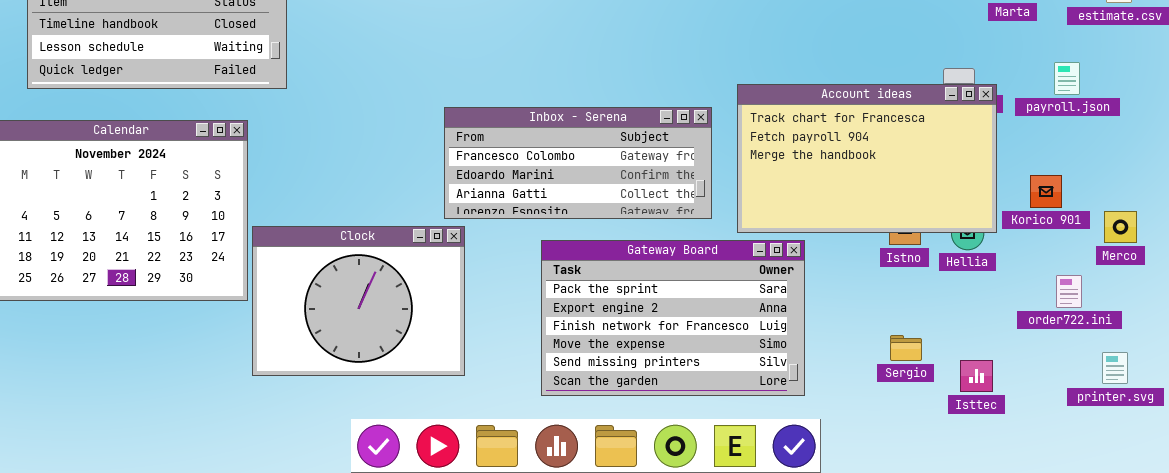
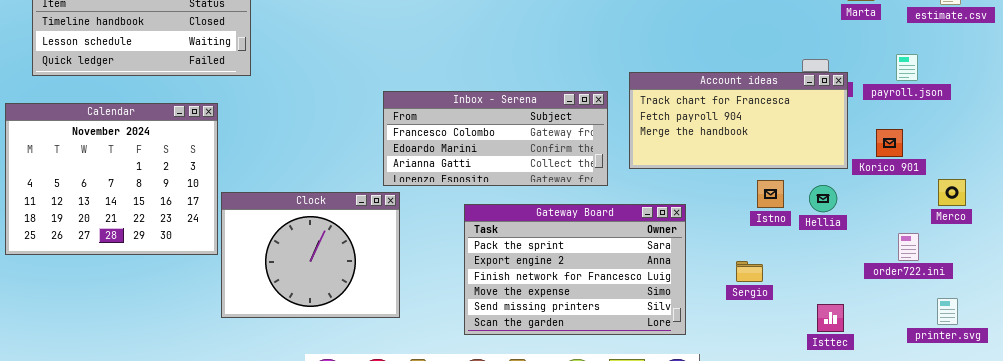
Account ideas: [737,84,997,233] -> [629,72,848,169], resized
Korico 901: [1030,175,1062,208] -> [876,129,903,157], moved
Sergio: [890,335,922,361] -> [736,261,763,282], moved

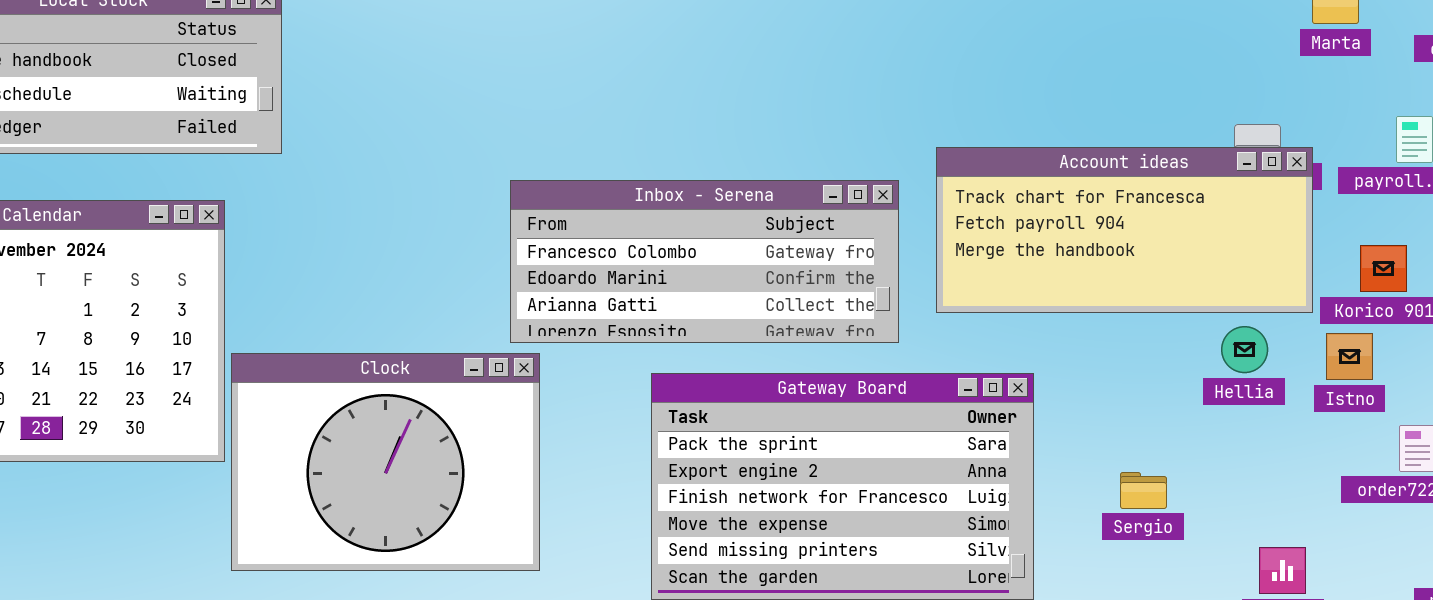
Istno: [757,180,784,208] -> [1326,333,1373,380], moved
Hellia: [809,185,837,212] -> [1221,326,1268,373], moved

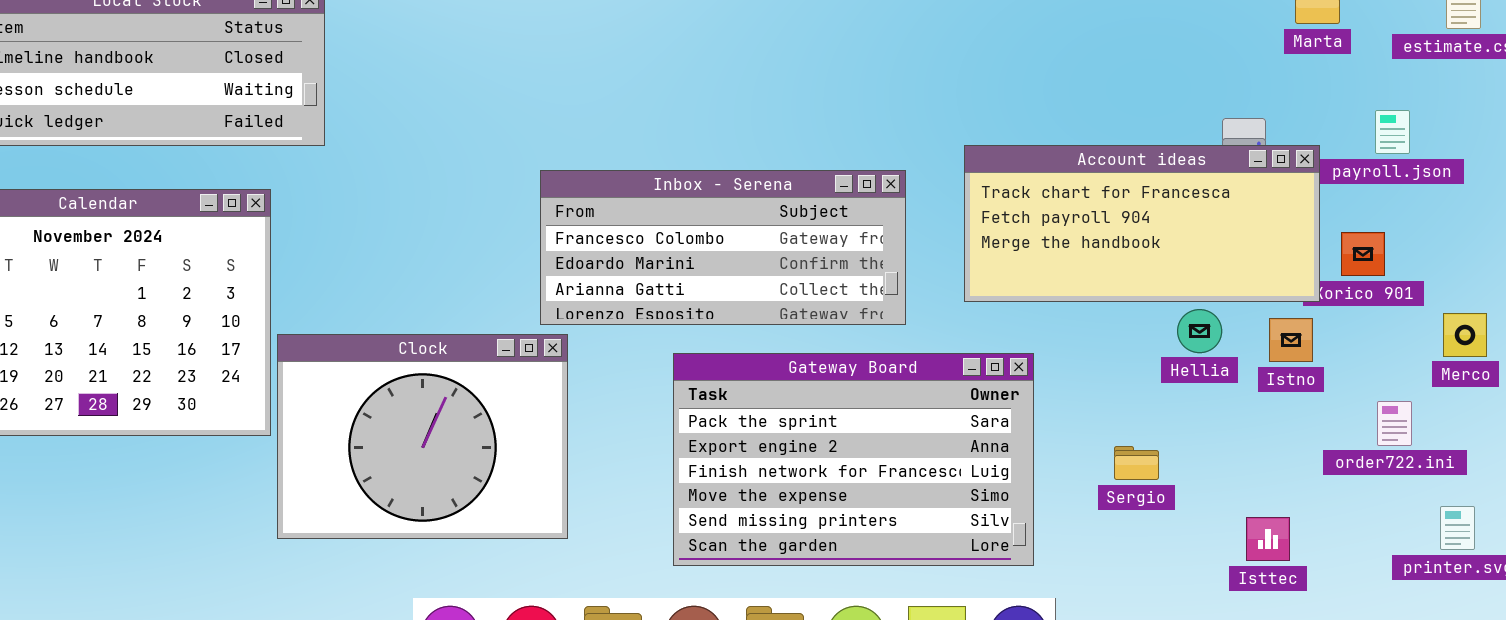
Account ideas: [936,147,1313,313] -> [964,145,1320,302], moved
Hellia: [1221,326,1268,373] -> [1177,309,1222,353], moved
Istno: [1326,333,1373,380] -> [1269,318,1313,362], moved

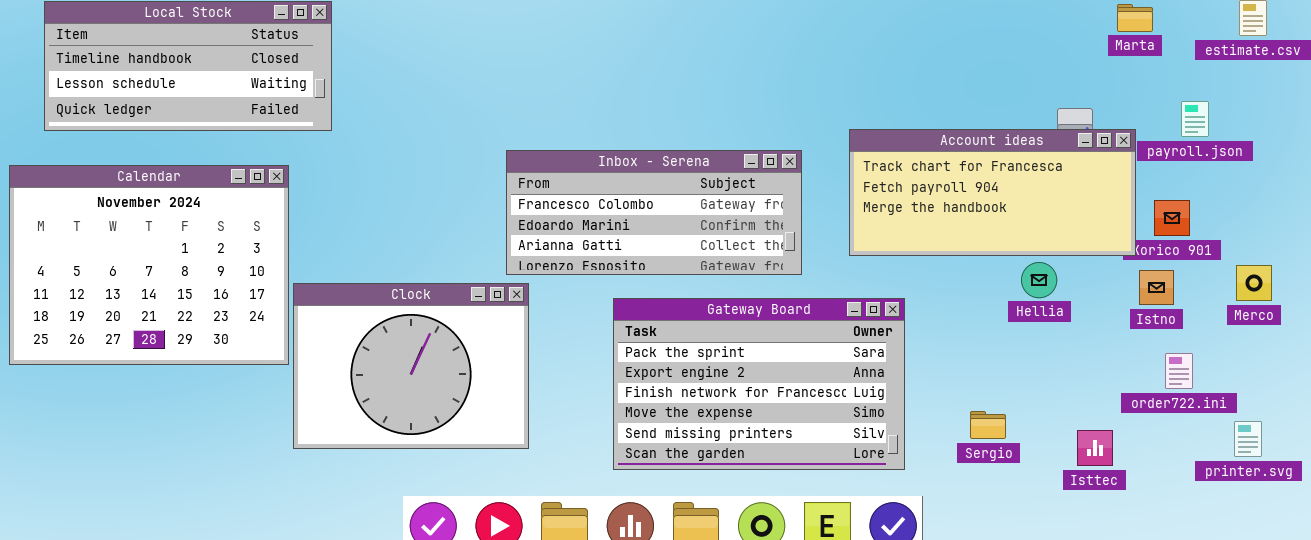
Istno: [1269,318,1313,362] -> [1139,270,1174,305], moved
order722.ini: [1377,401,1412,446] -> [1165,353,1193,389], moved
Sergio: [1114,446,1159,480] -> [970,411,1006,439], moved

